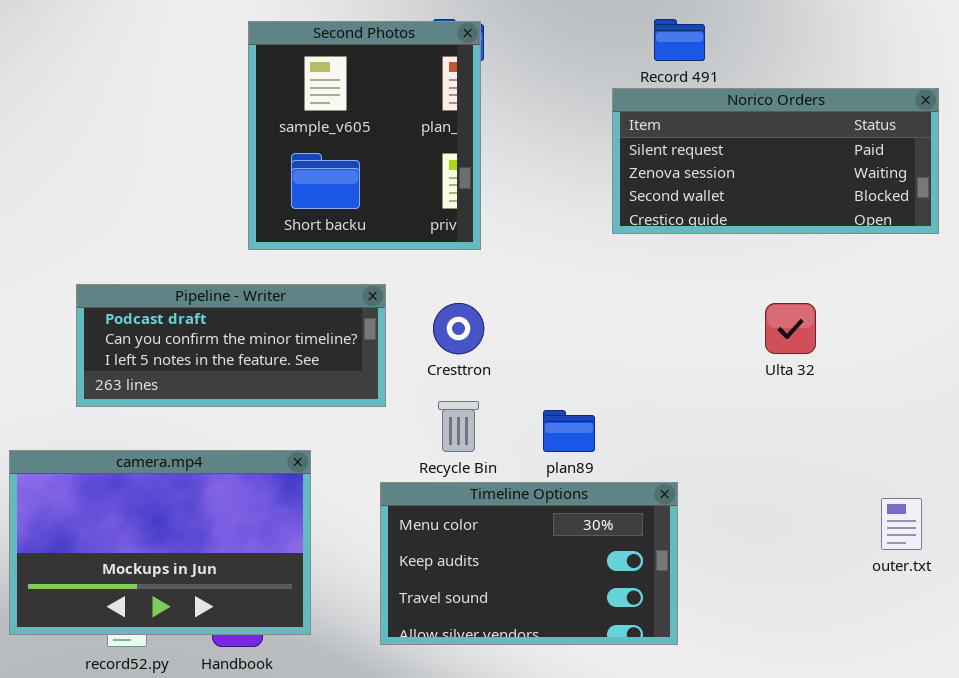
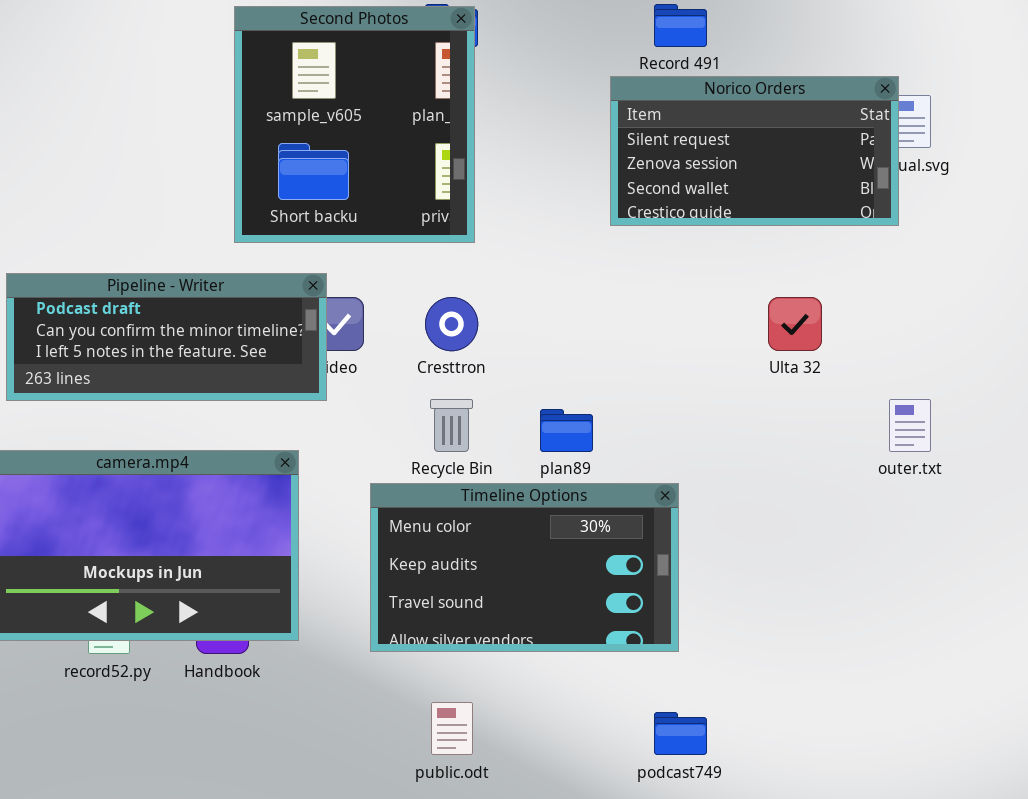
Norico Orders: [612,88,939,234] -> [610,76,899,226], resized
Pipeline - Writer: [76,284,386,407] -> [6,273,327,401], moved
outer.txt: [881,498,922,550] -> [889,399,931,452], moved

